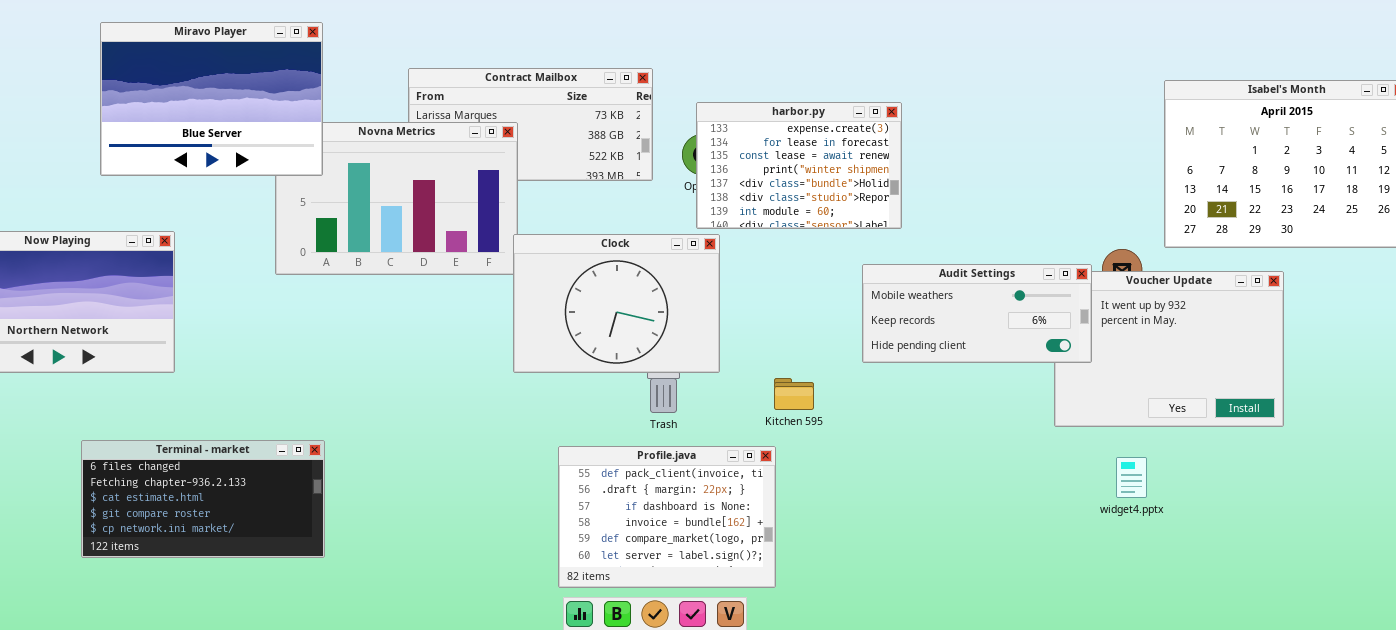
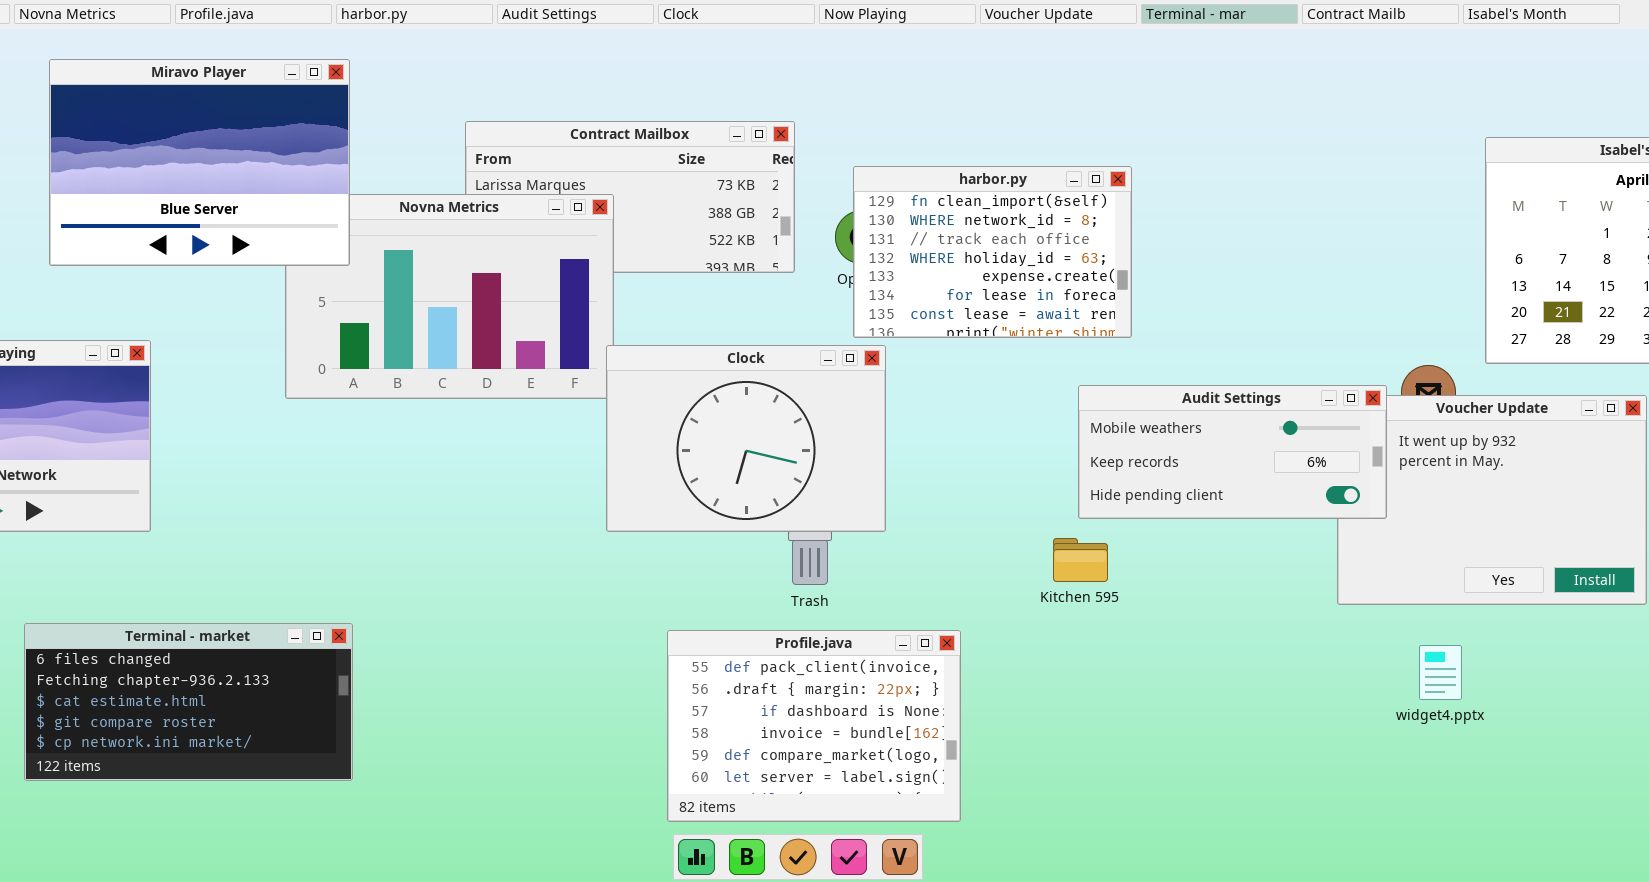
harbor.py: [696,102,902,229] -> [853,166,1132,338], scrolled up 4 rows
Kitchen 595: [774,378,814,410] -> [1053,538,1108,582], moved

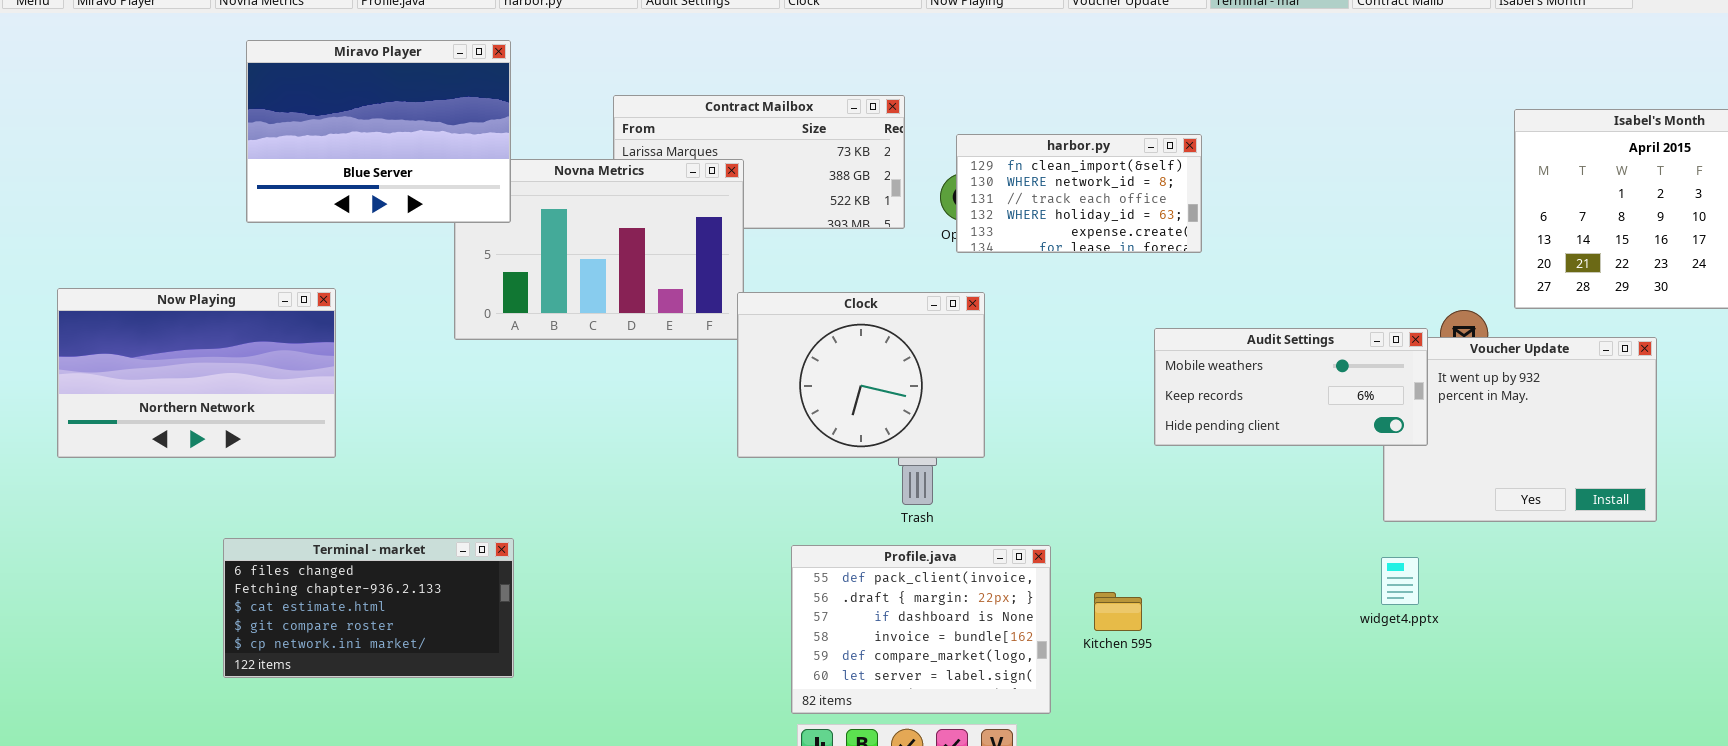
harbor.py: [853,166,1132,338] -> [956,134,1202,253], resized
Kitchen 595: [1053,538,1108,582] -> [1094,592,1142,631], moved
widget4.pptx: [1419,645,1462,700] -> [1381,557,1419,605], moved

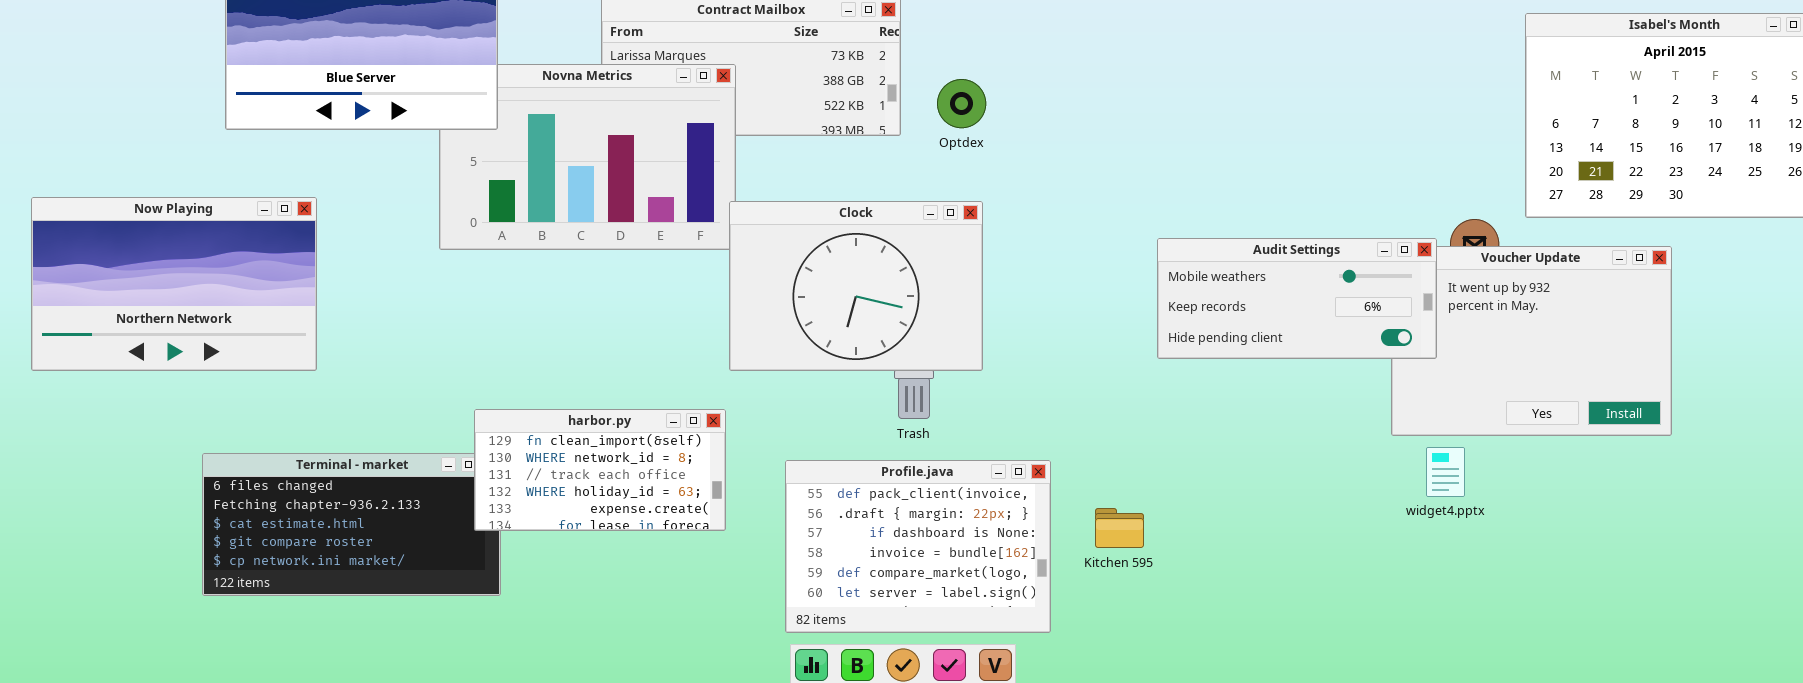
harbor.py: [956,134,1202,253] -> [474,409,726,531], moved
widget4.pptx: [1381,557,1419,605] -> [1426,447,1465,497], moved

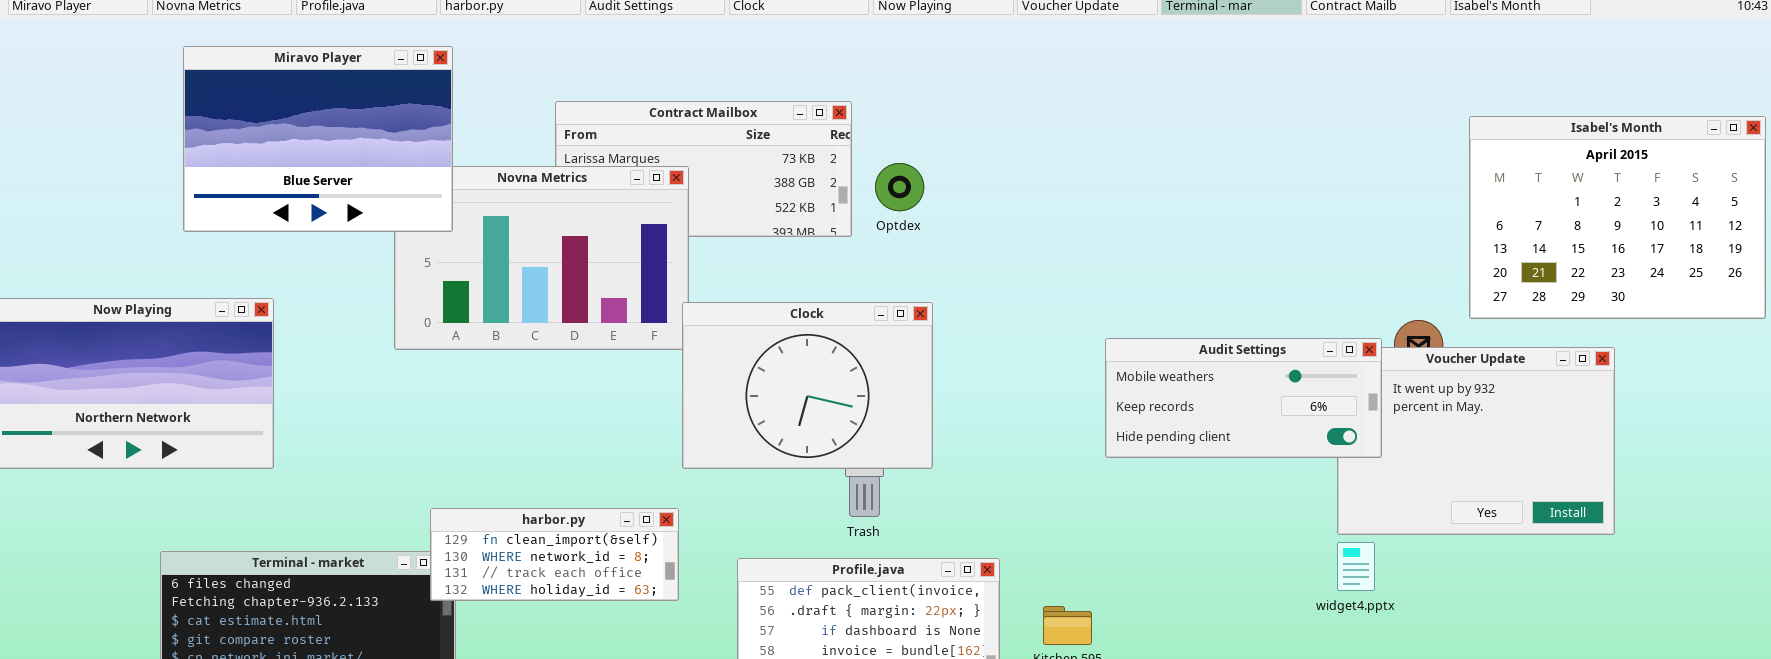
Optdex: [937,79,986,128] -> [875,163,924,211], moved
harbor.py: [474,409,726,531] -> [430,508,679,601], resized
widget4.pptx: [1426,447,1465,497] -> [1337,542,1375,591], moved

